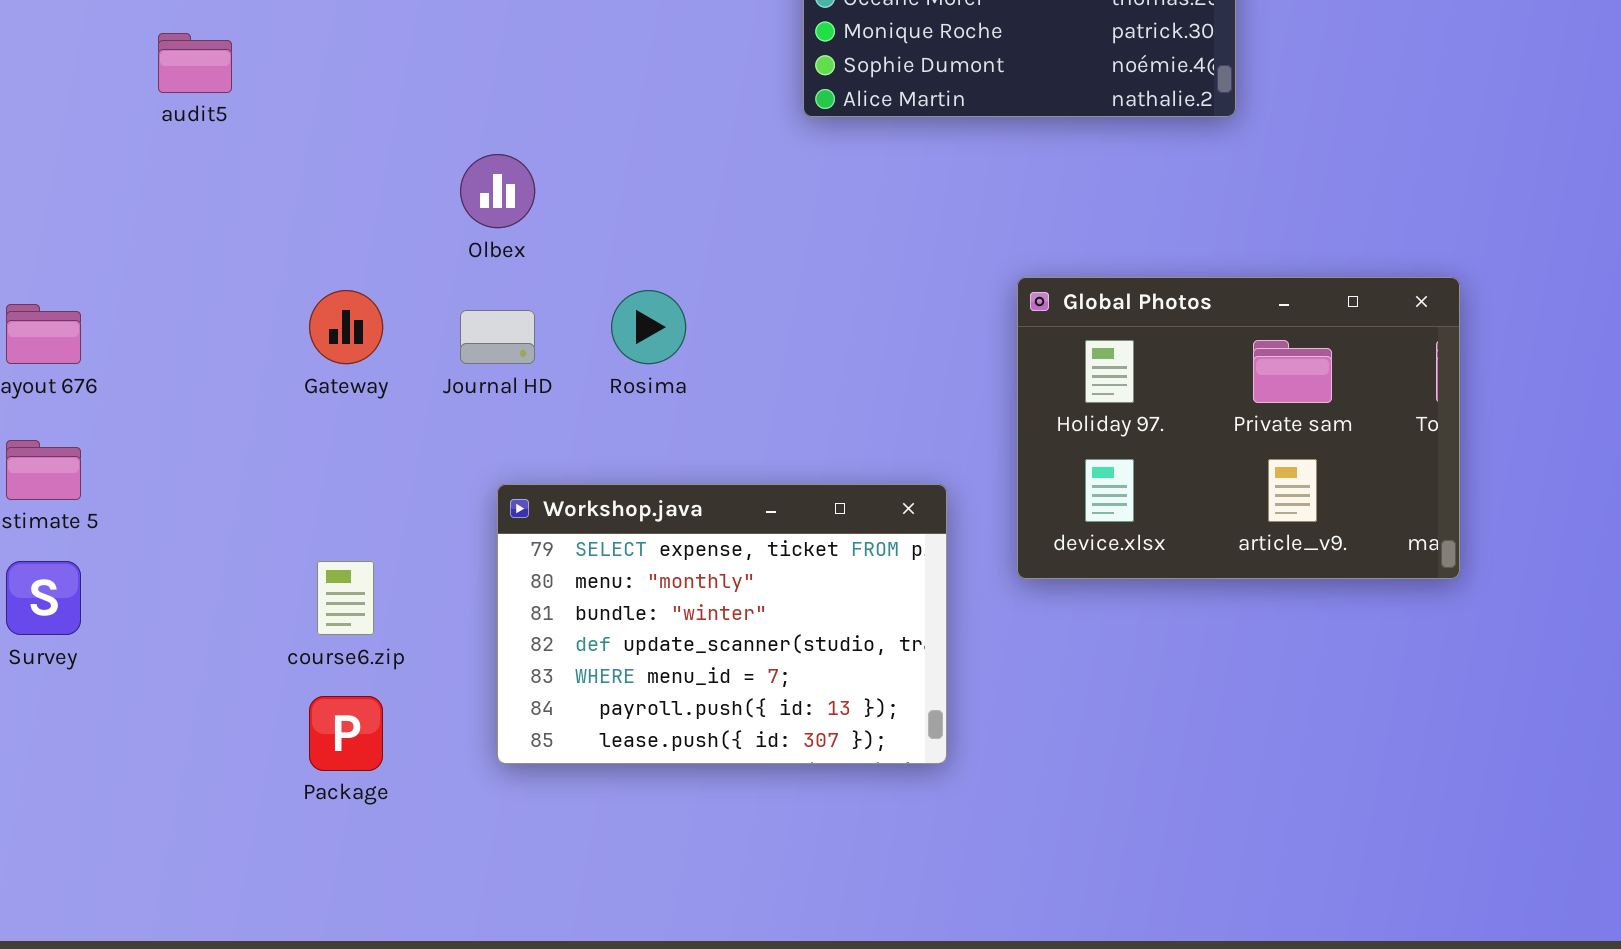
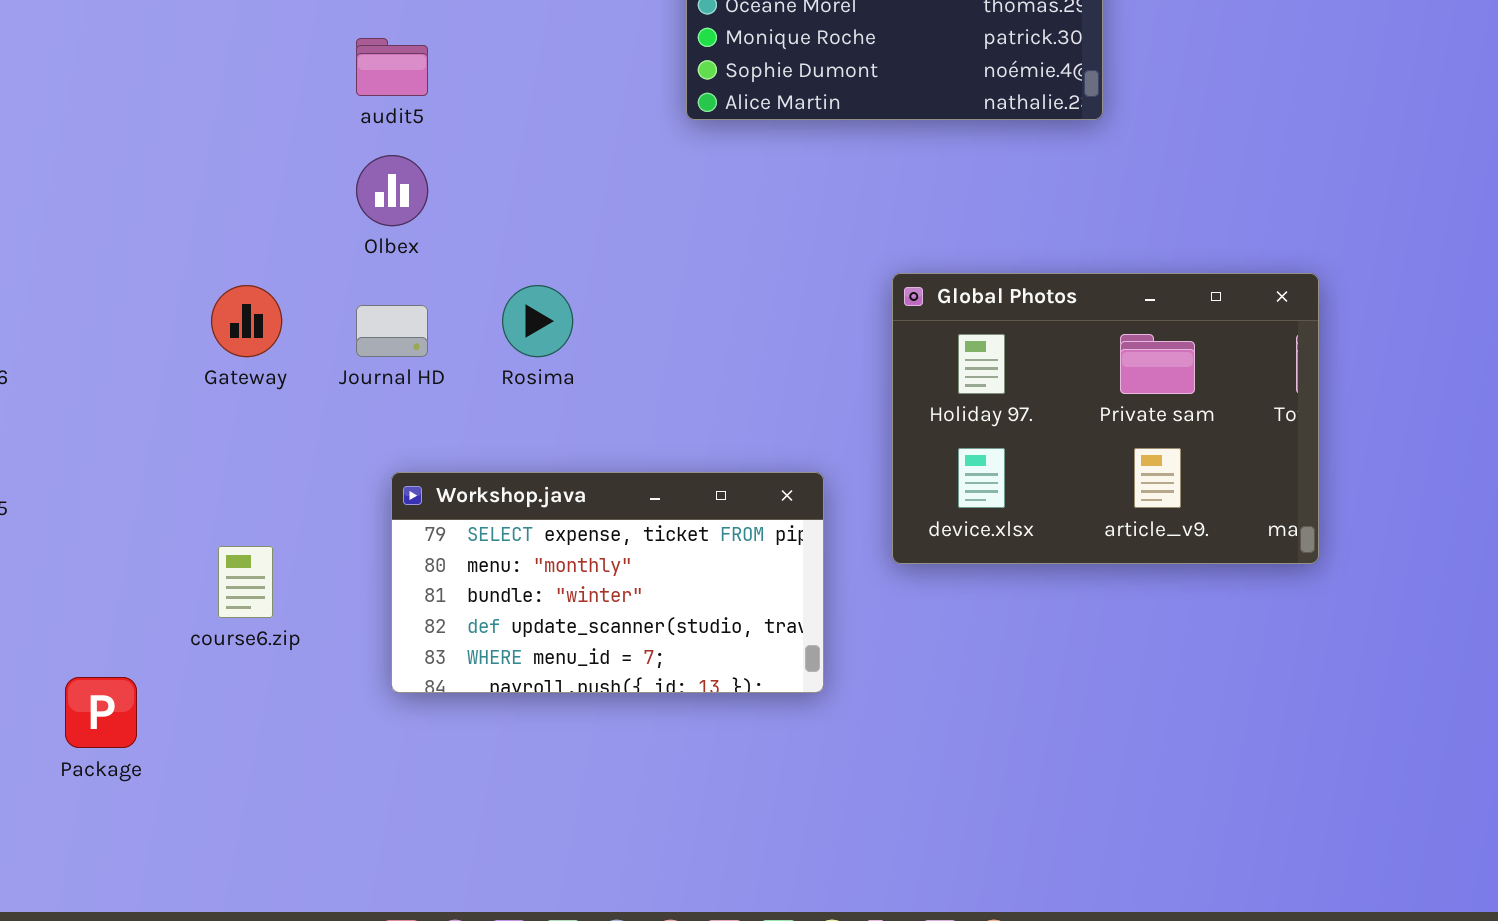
audit5: [158,33,232,93] -> [356,38,428,96], moved
Workshop.java: [497,484,947,764] -> [391,472,824,693], resized
Package: [309,696,383,771] -> [65,677,137,748], moved

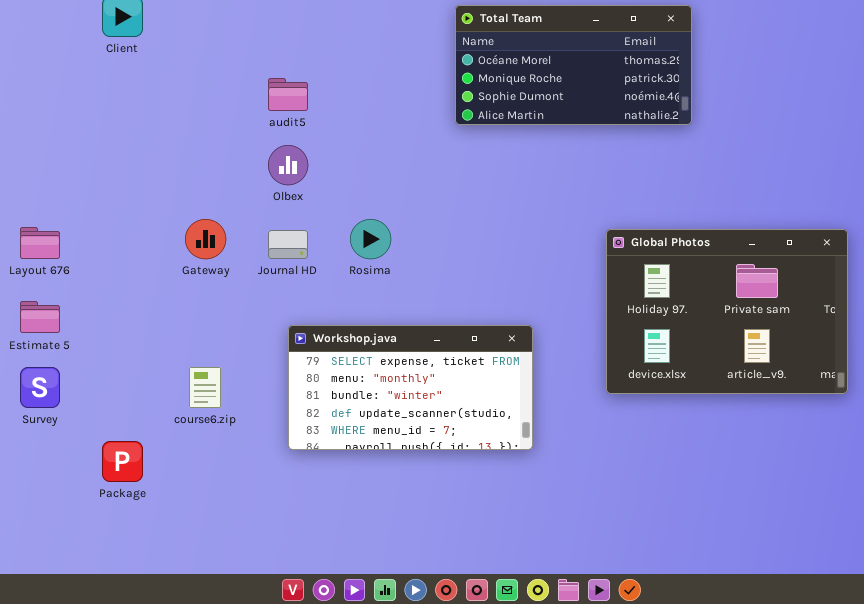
Global Photos: [892,273,1319,564] -> [606,229,848,394], moved

